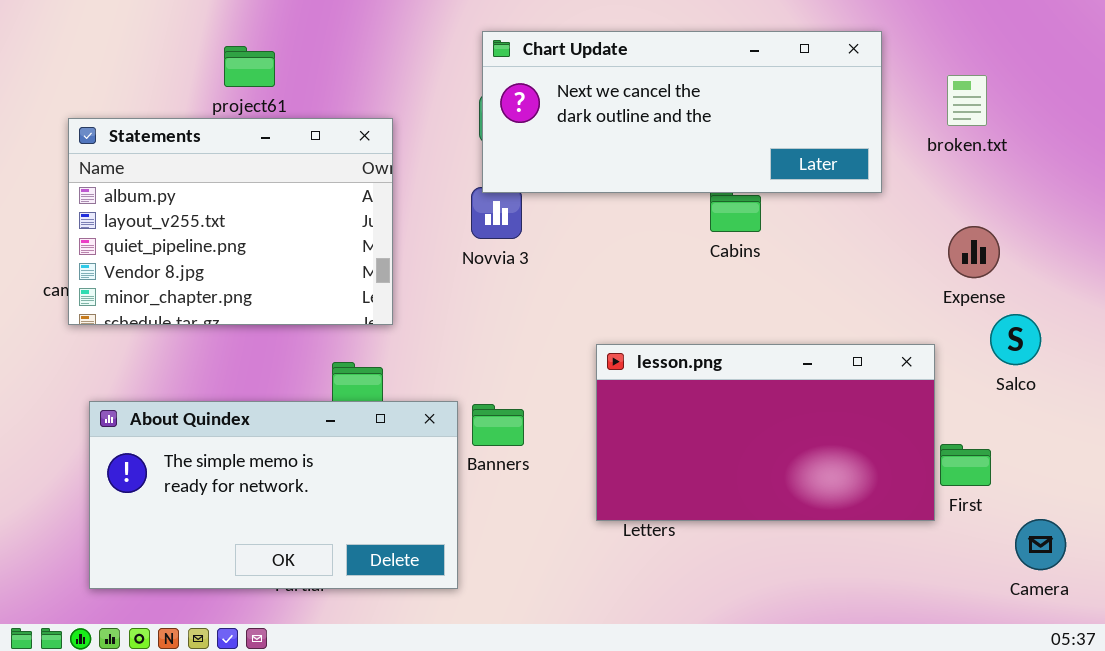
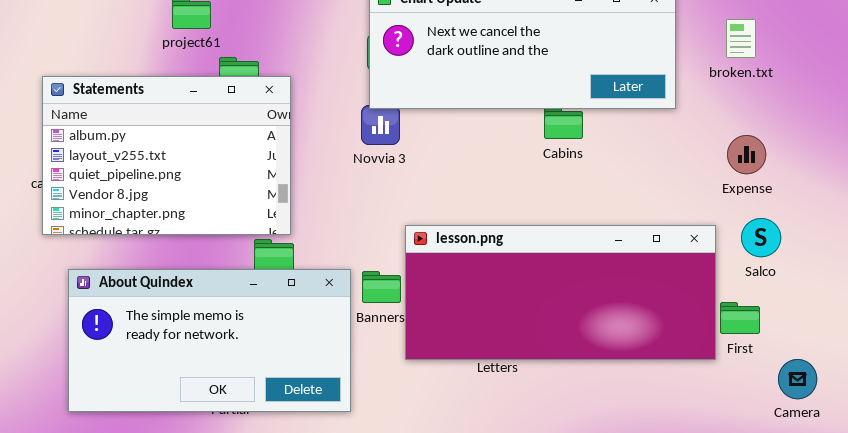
Statements: [68,118,393,325] -> [42,76,291,235], moved
Salco: [990,314,1041,365] -> [741,218,781,257], moved
lesson.png: [596,344,935,521] -> [405,225,716,360], resized

